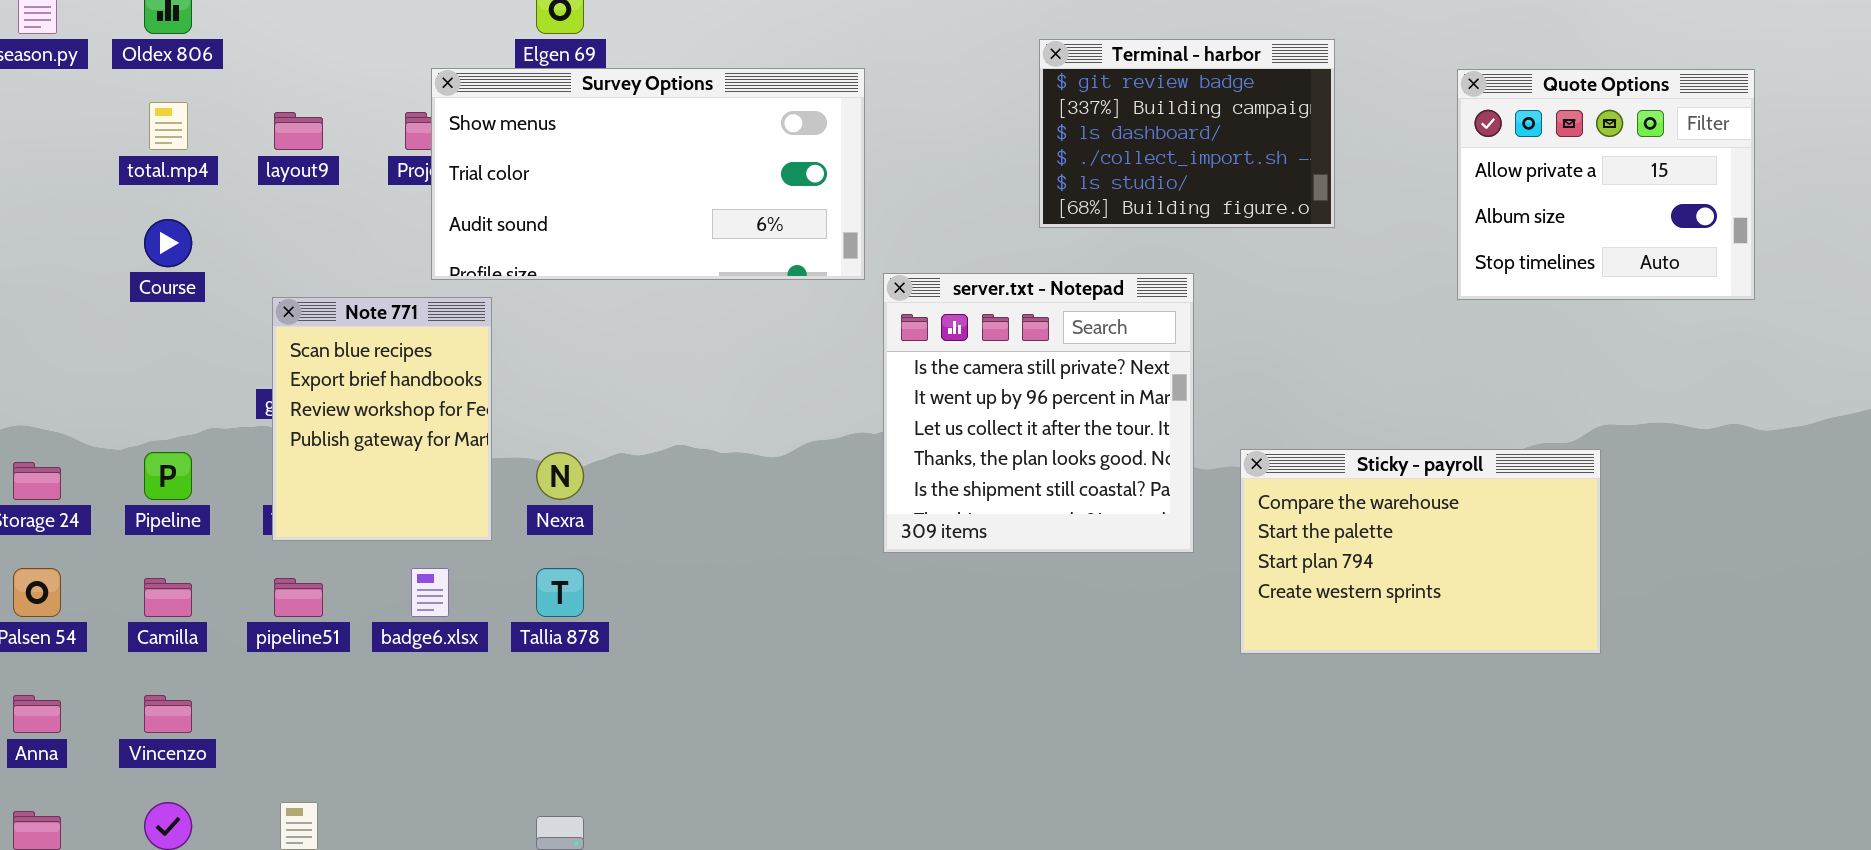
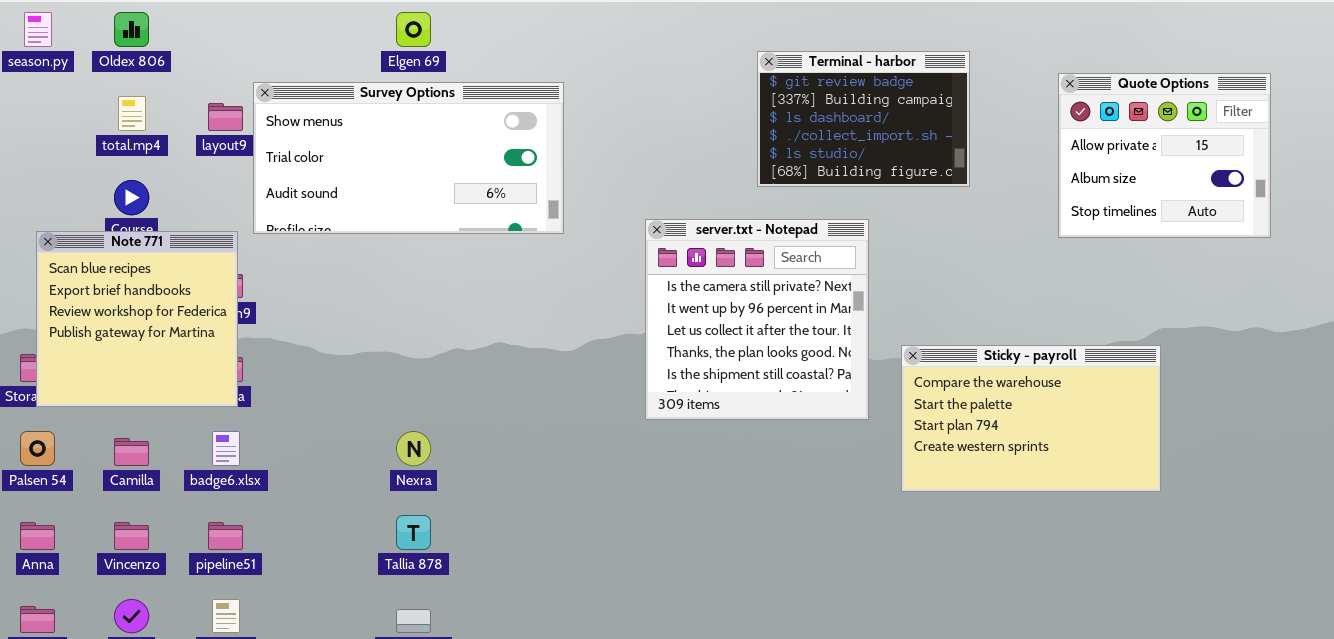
Survey Options: [431,68,865,280] -> [253,82,564,234], moved
Note 771: [272,297,492,541] -> [36,231,238,407], moved, resized
Nexra: [536,452,584,500] -> [396,431,431,466], moved
badge6.xlsx: [411,568,449,617] -> [212,431,240,466], moved
Tallia 878: [536,568,584,617] -> [396,515,431,550], moved
pipeline51: [274,578,323,617] -> [208,522,243,550], moved

